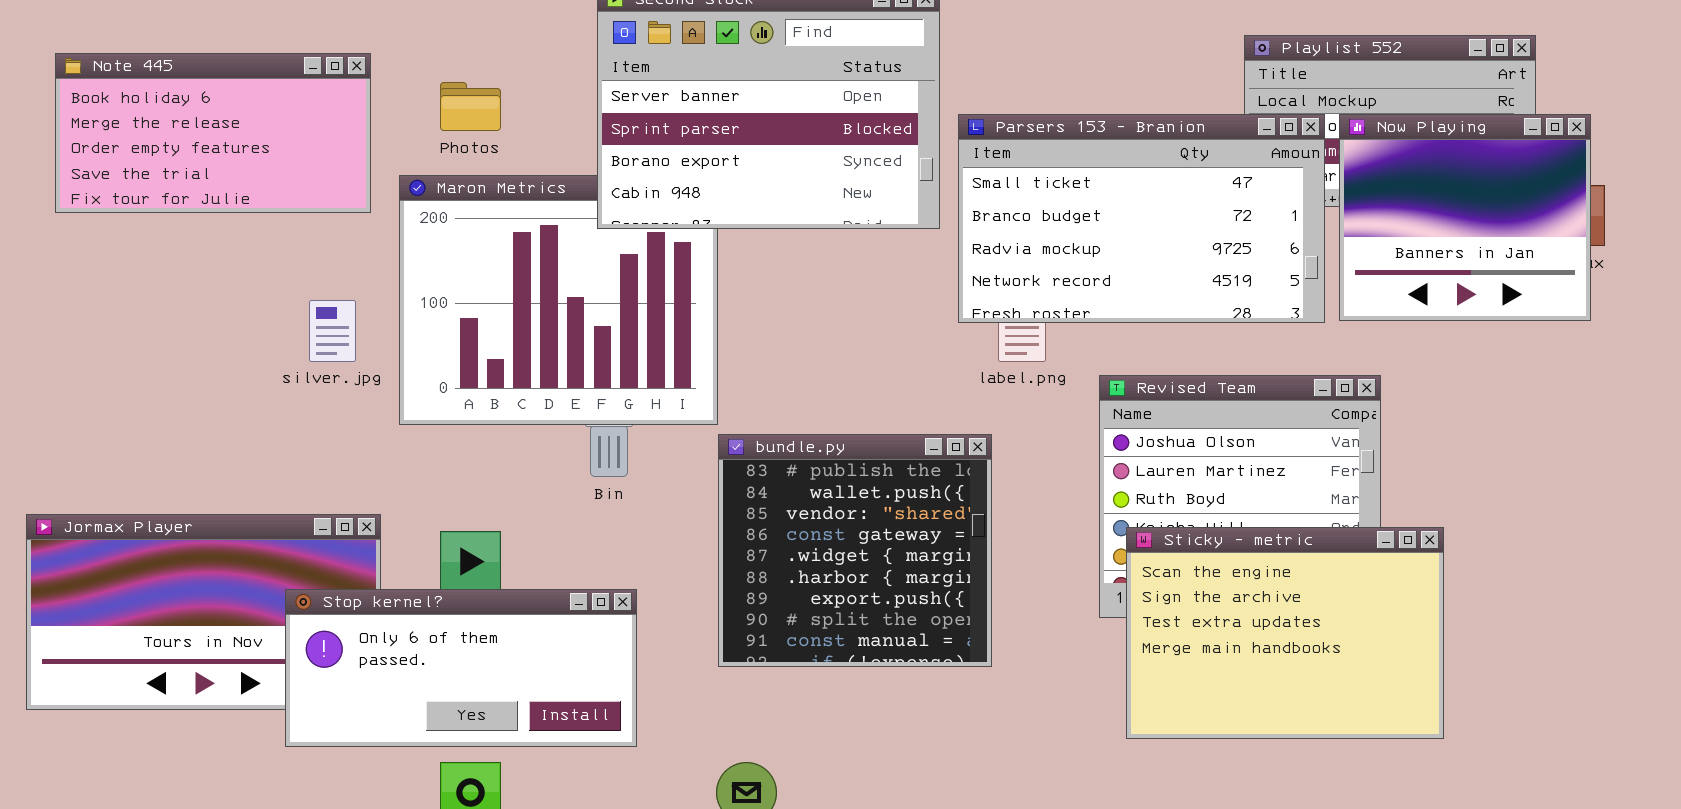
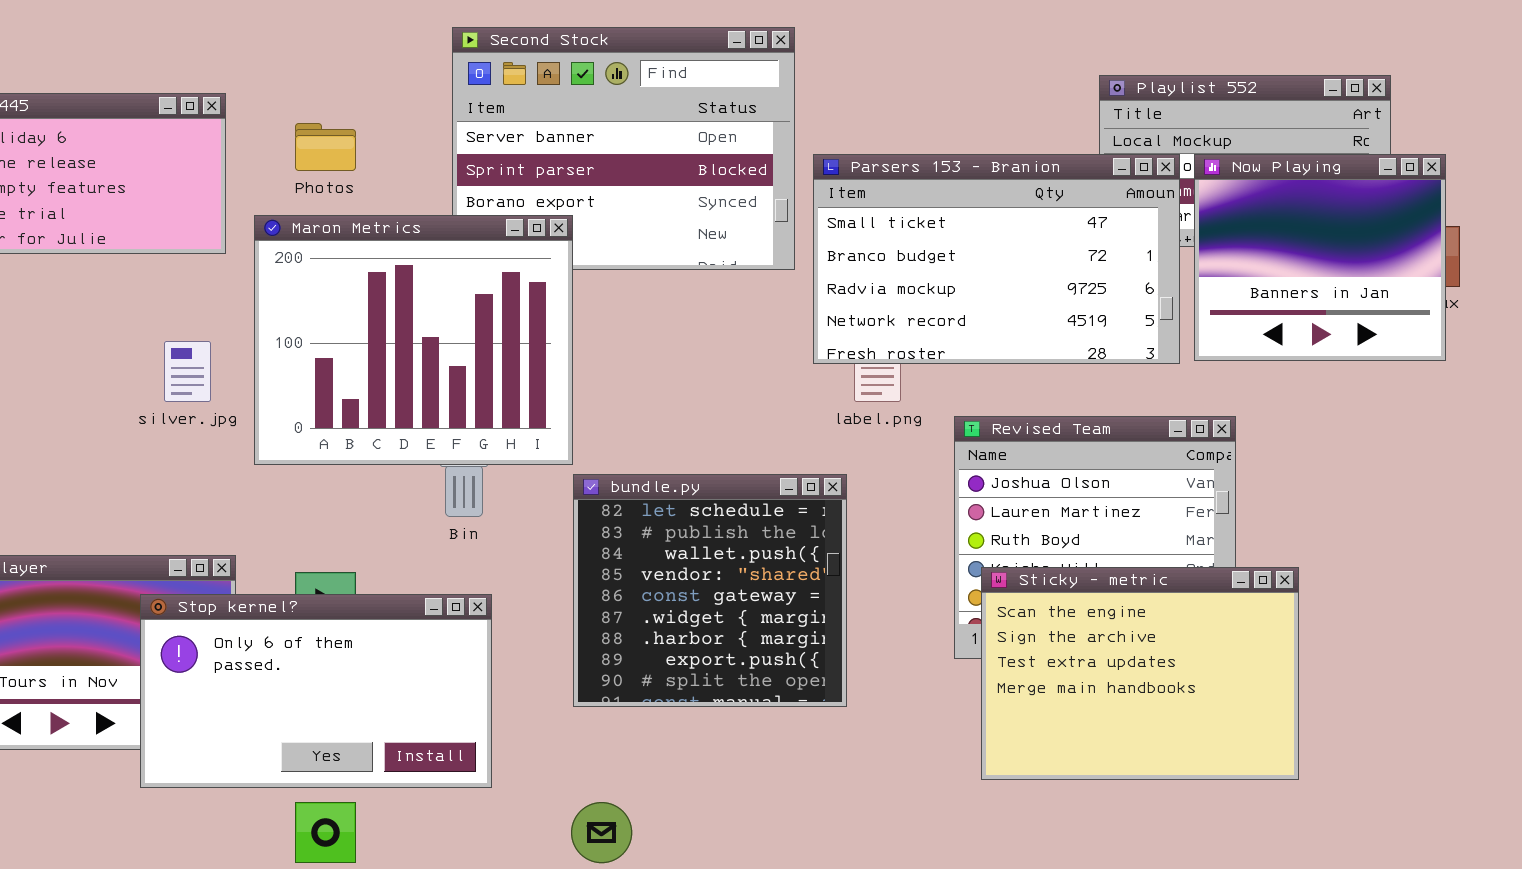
Maron Metrics: [399,175,718,425] -> [254,215,573,465], raised
bundle.py: [718,434,992,667] -> [573,474,847,707], scrolled up 1 row
Stop kernel?: [285,589,637,747] -> [140,594,492,788], resized

